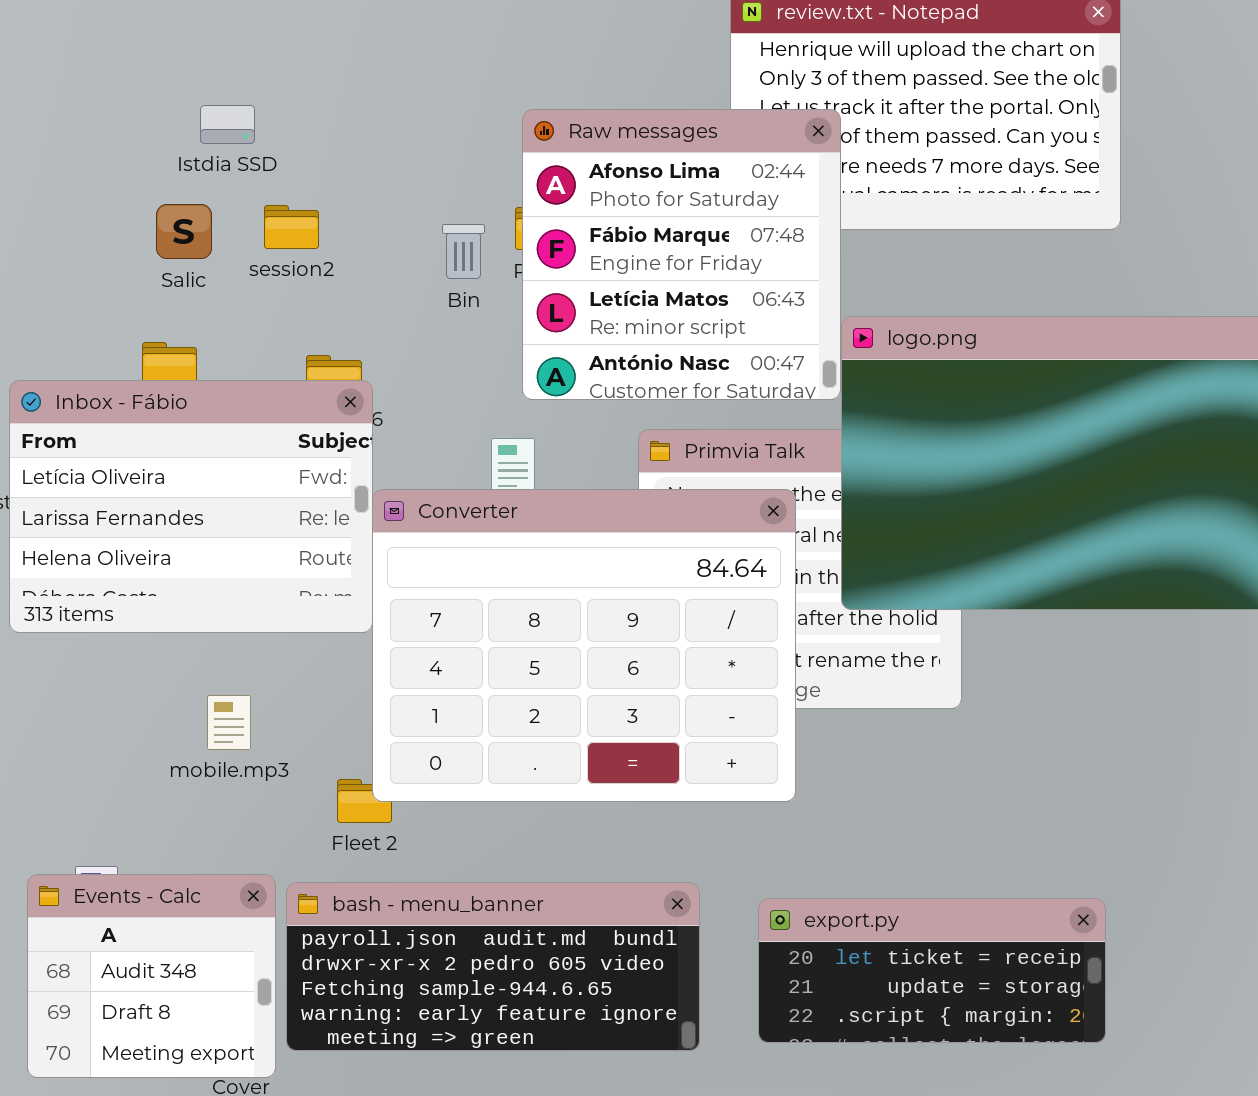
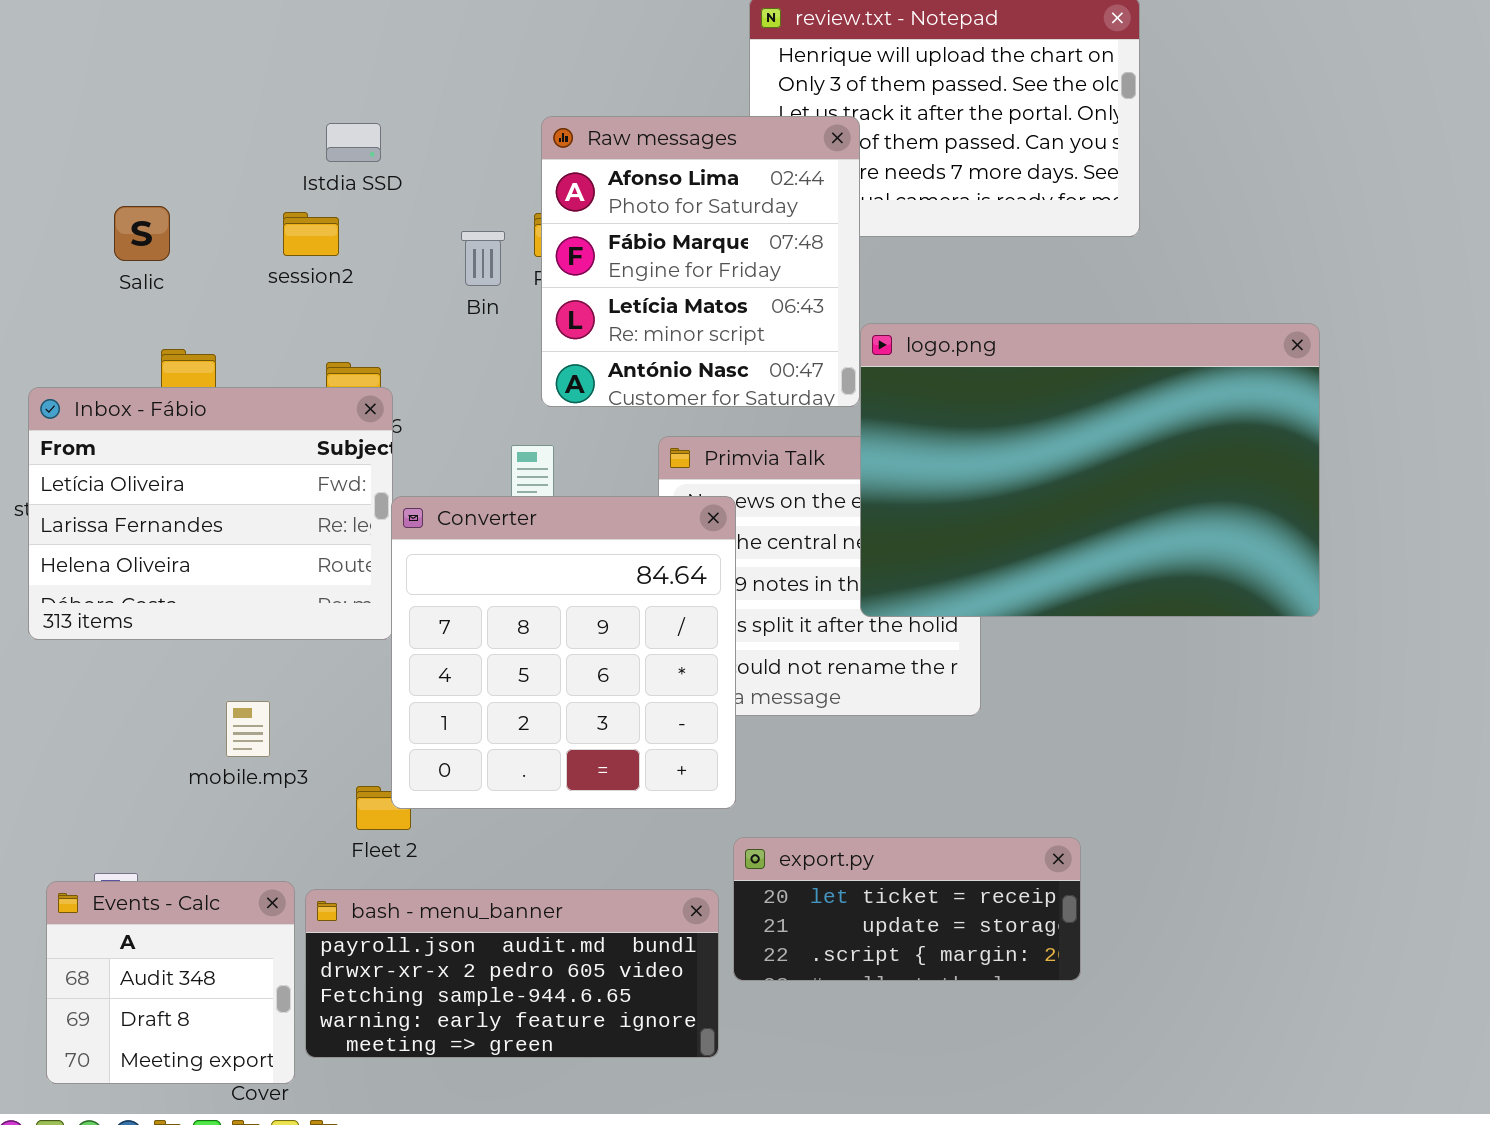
Istdia SSD: [200,105,255,144] -> [326,123,381,162], moved
Salic: [156,204,212,259] -> [114,206,170,261], moved
Converter: [372,489,796,802] -> [391,496,736,809], resized
export.py: [758,898,1106,1043] -> [733,837,1081,981], moved

